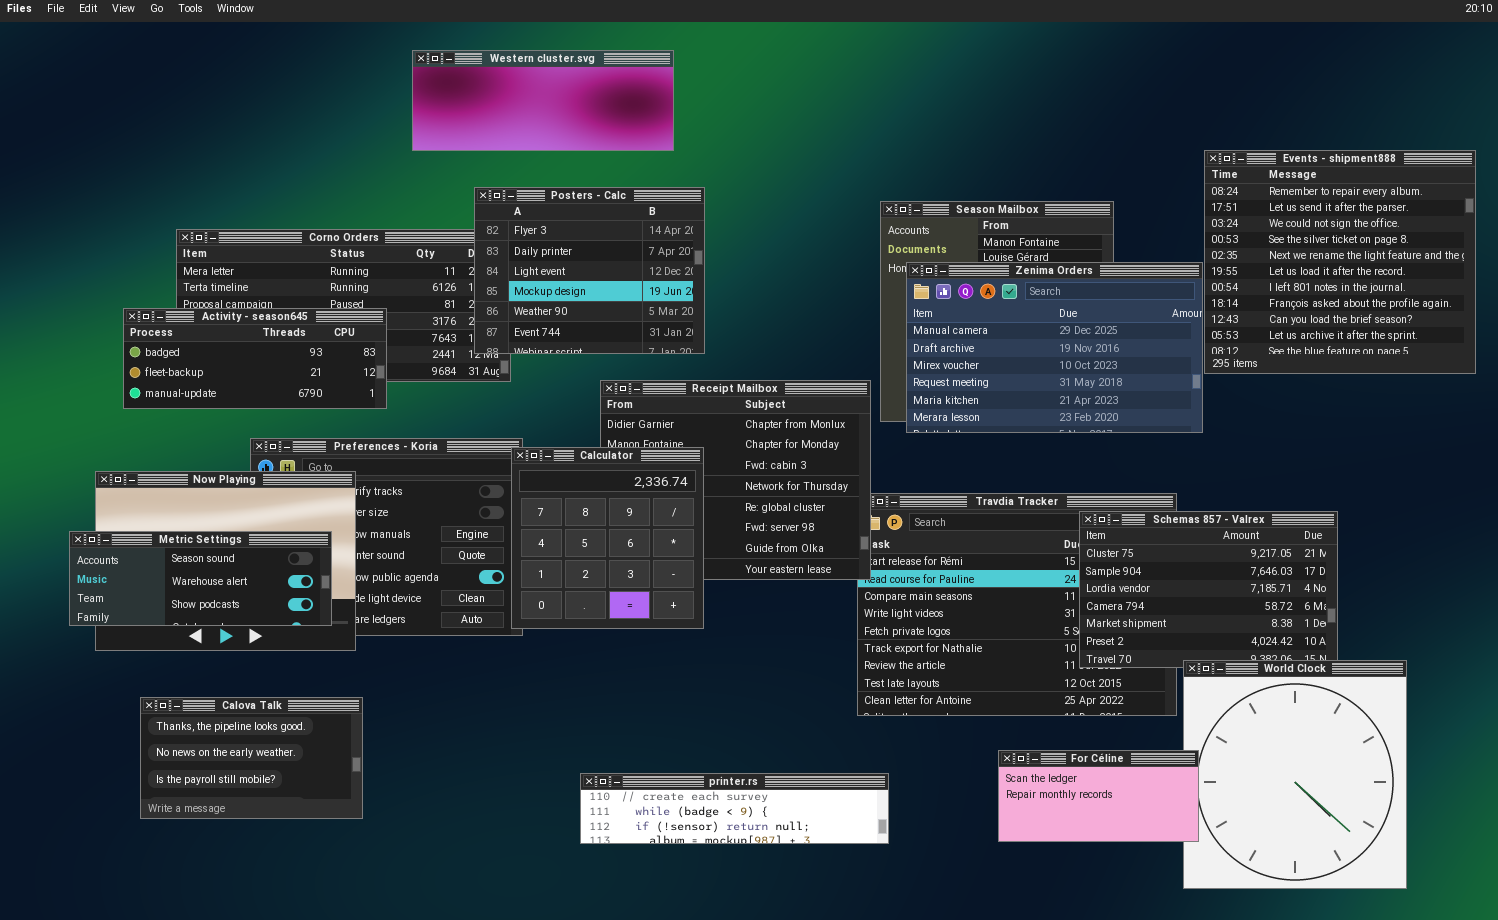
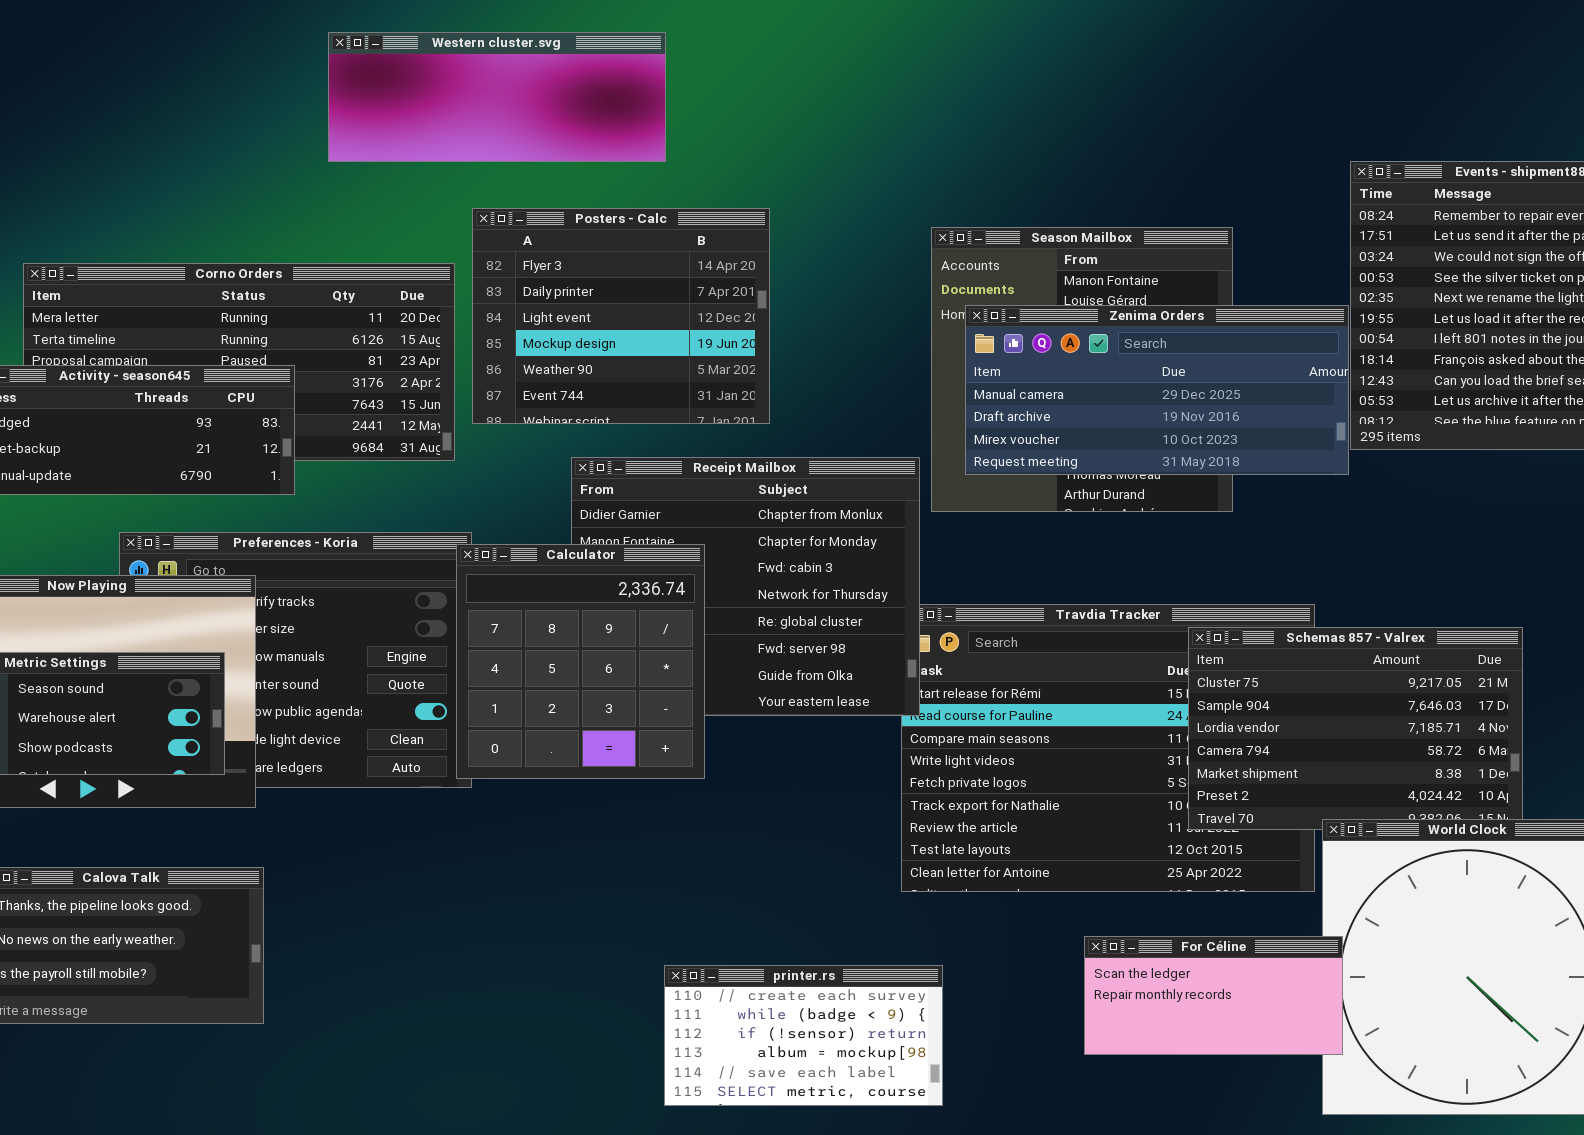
Posters - Calc: [474,187,705,354] -> [472,208,770,424], moved
Zenima Orders: [906,262,1203,433] -> [965,305,1349,475], resized
printer.rs: [580,773,889,844] -> [664,965,943,1106], resized

